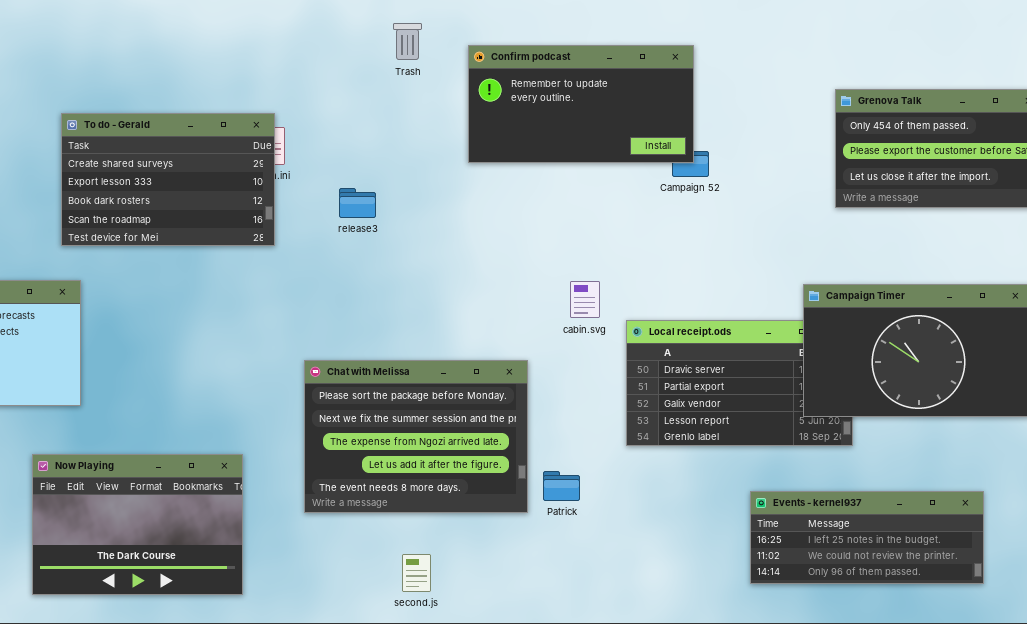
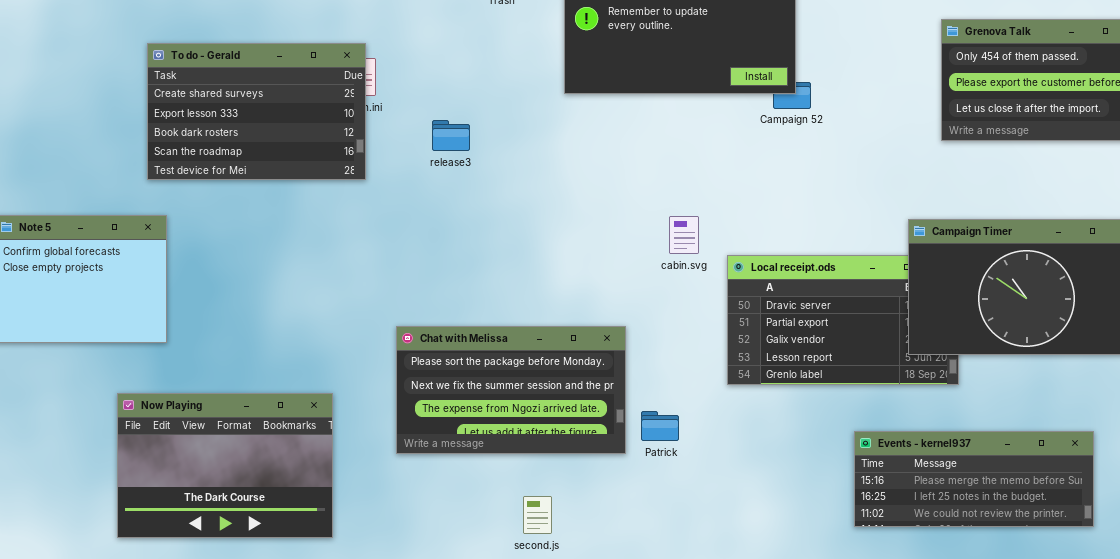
Chat with Melissa: [304,360,528,513] -> [396,326,626,454], resized
Events - kernel937: [750,491,984,584] -> [854,431,1094,527], scrolled up 1 row
second.js: [402,554,431,592] -> [523,496,552,534], moved

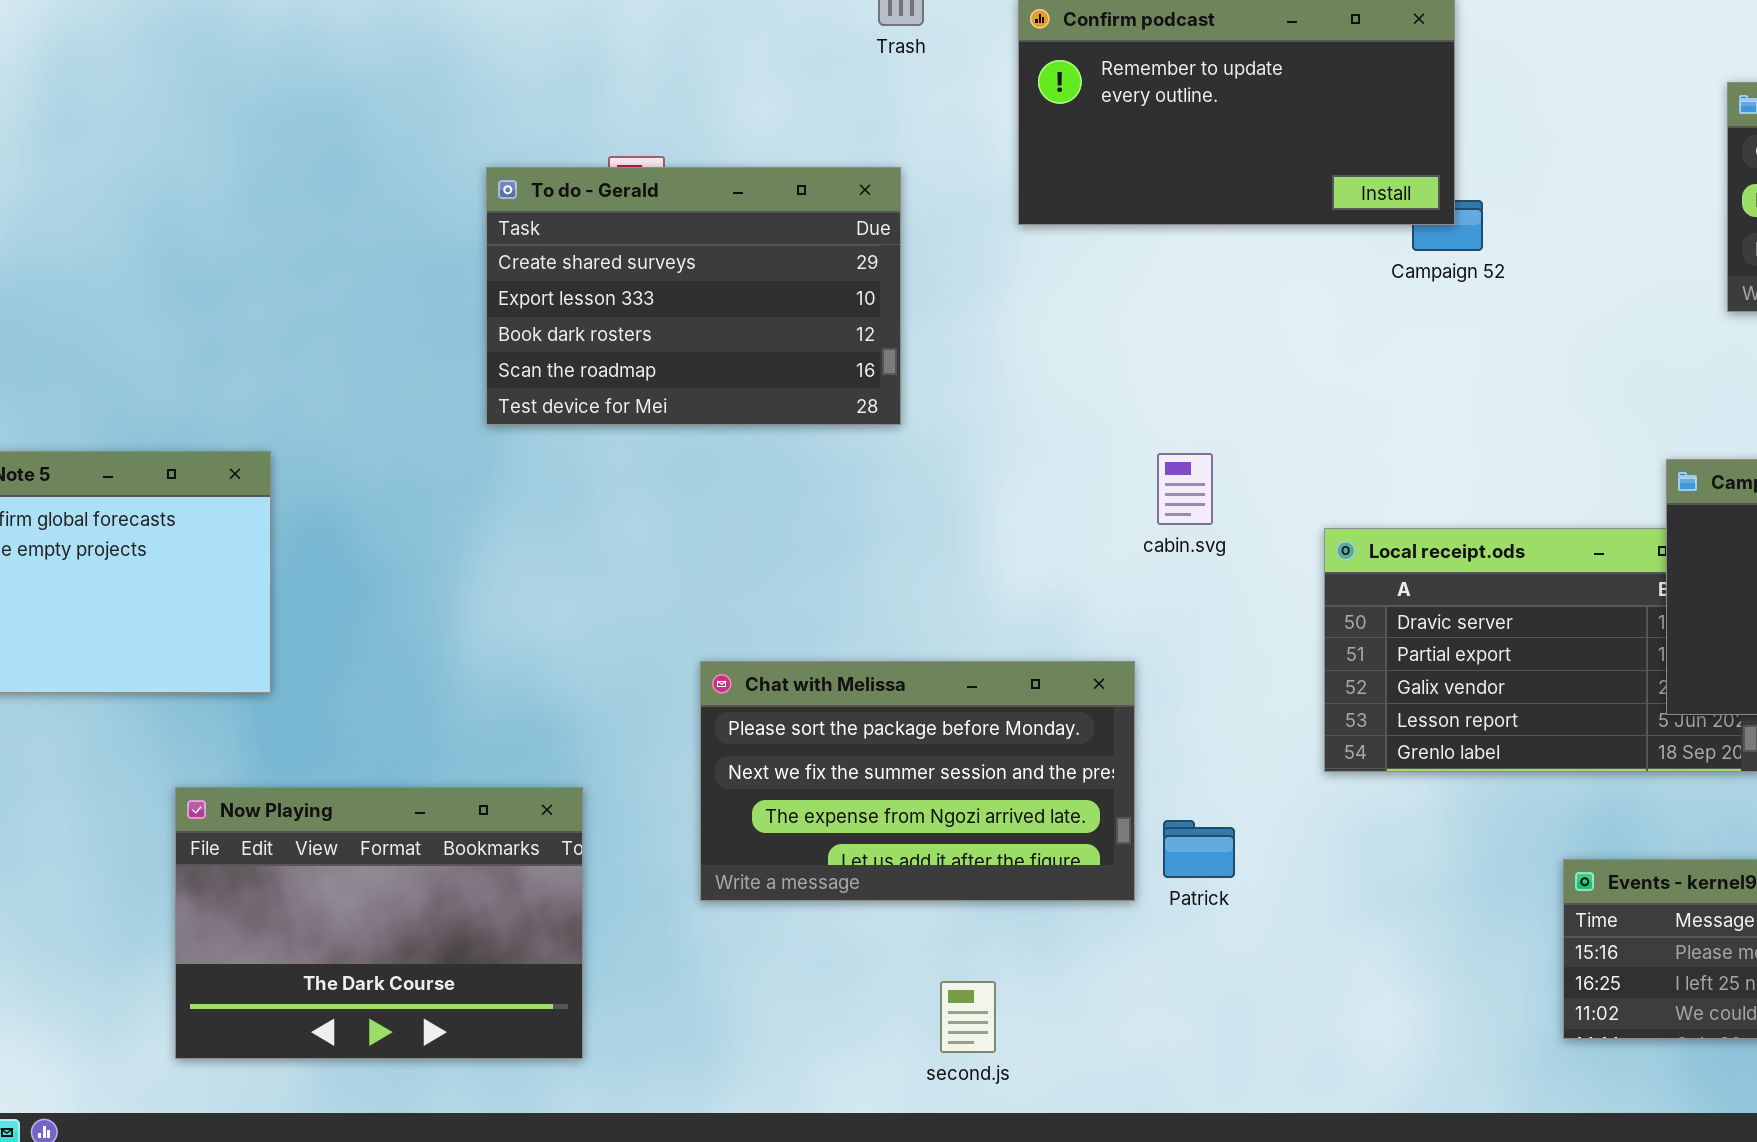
To do - Gerald: [147,43,366,180] -> [486,167,901,425], moved
cabin.svg: [669,216,699,254] -> [1157,453,1213,525], moved

